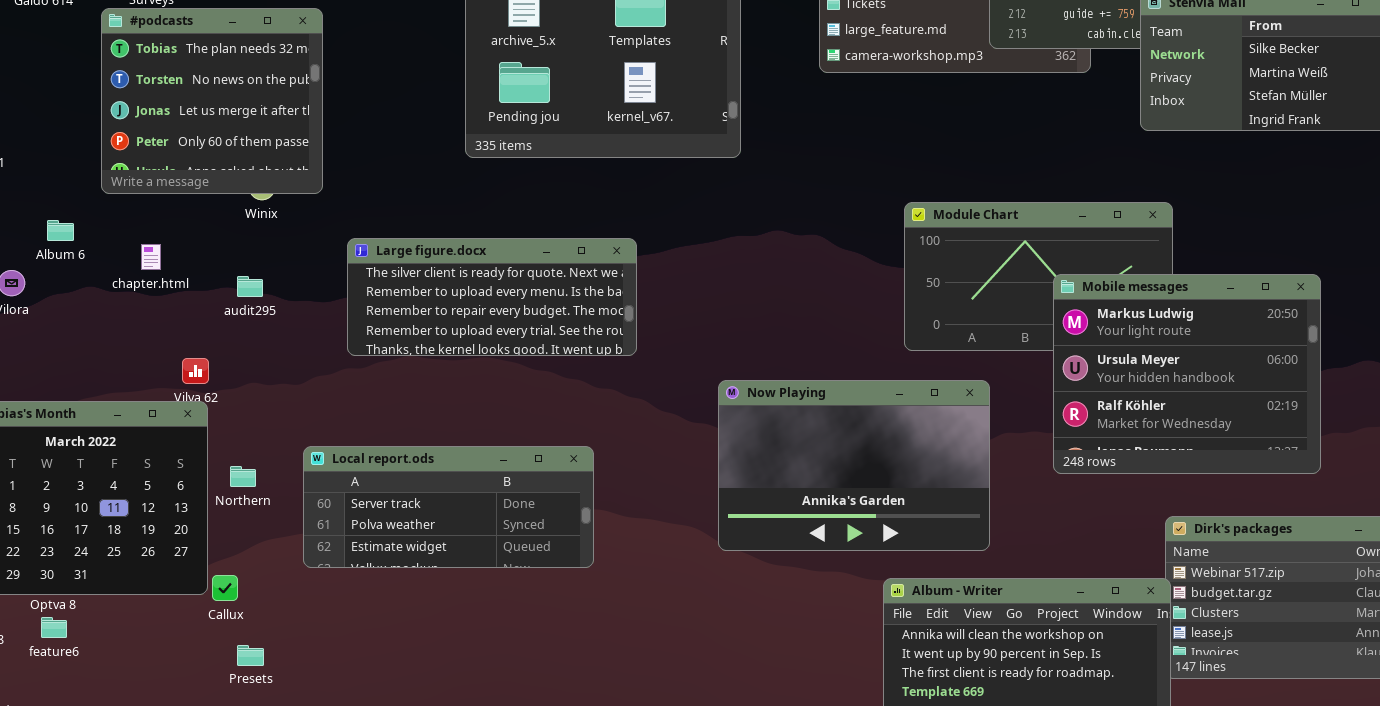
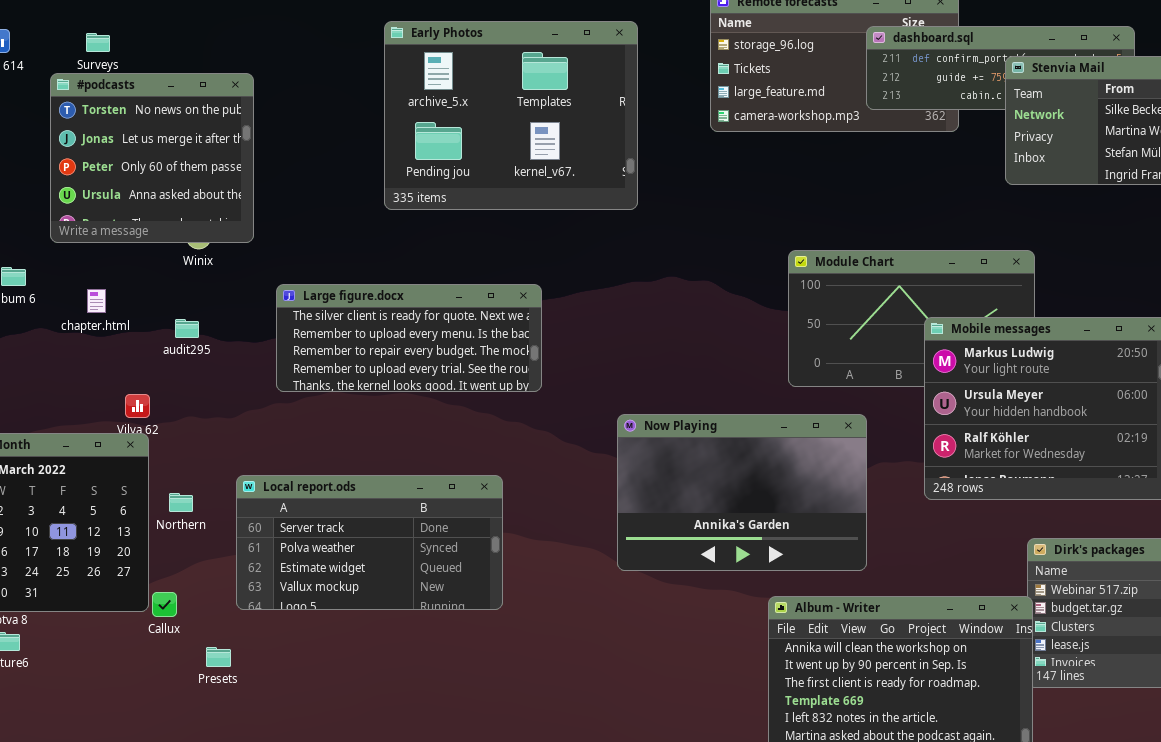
#podcasts: [101,8,323,194] -> [50,73,254,243], scrolled down 1 row
Local report.ods: [303,446,594,568] -> [236,475,503,610], resized
Presets: [237,645,264,666] -> [206,647,231,667], moved

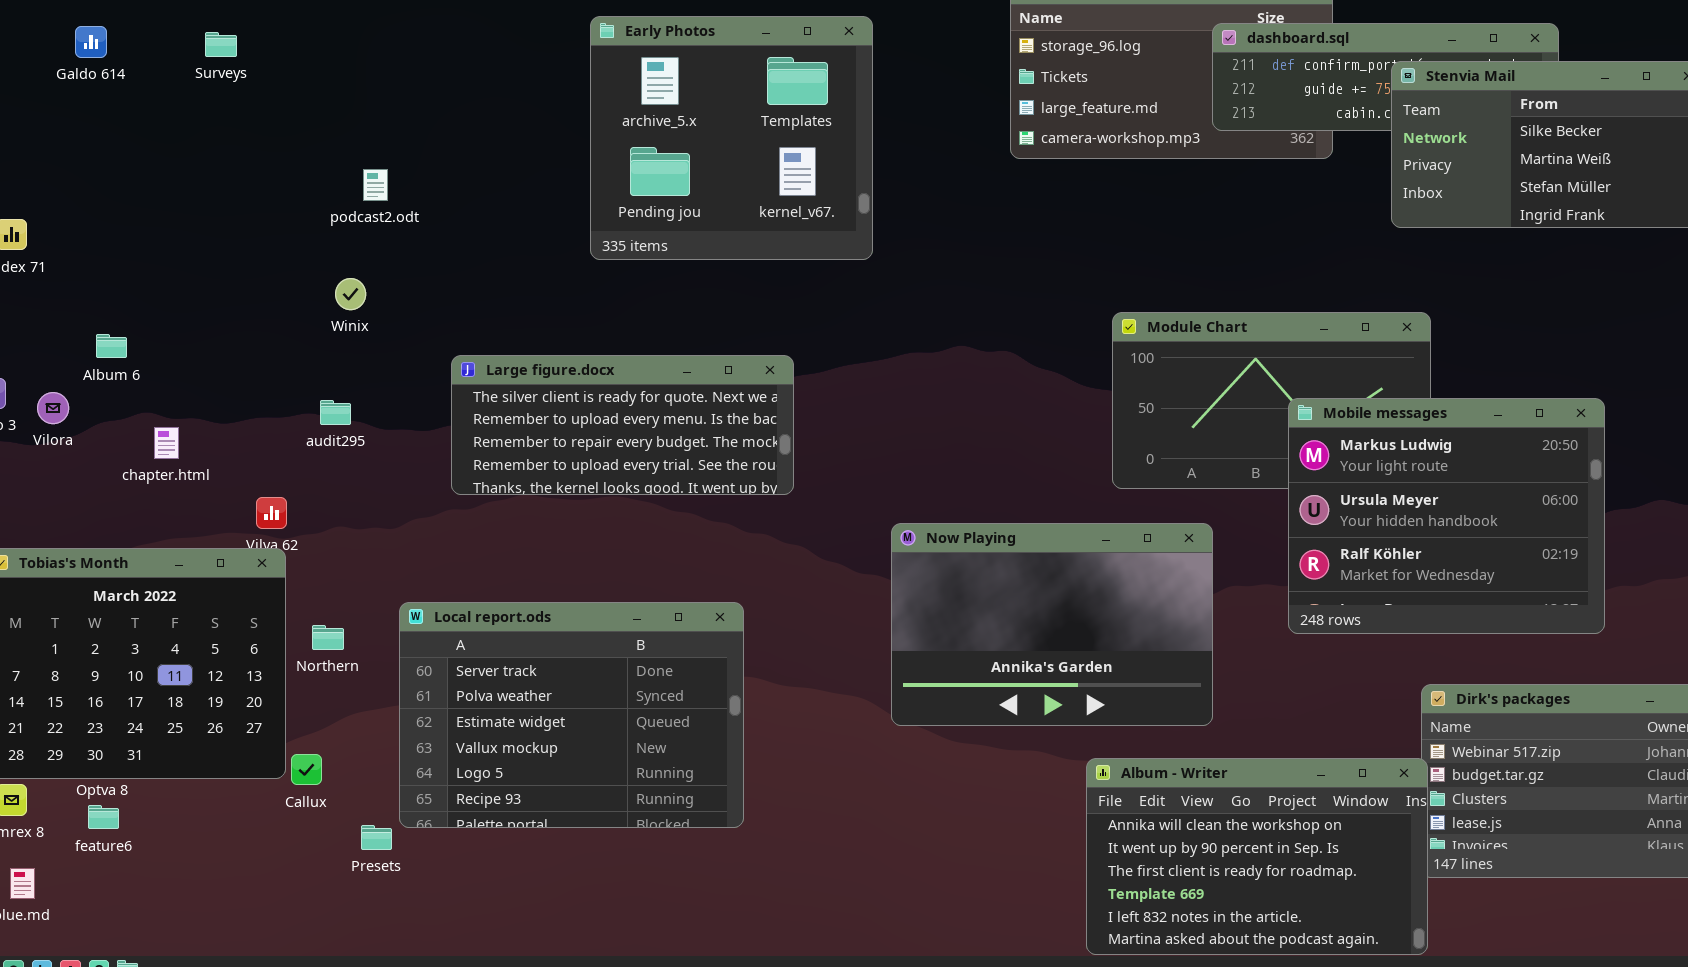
Early Photos: [384,21,638,210] -> [590,16,873,260], resized
#podcasts: [50,73,254,243] -> none, closed
chapter.html: [87,289,106,313] -> [154,427,179,459], moved
Local report.ods: [236,475,503,610] -> [399,602,744,828], resized

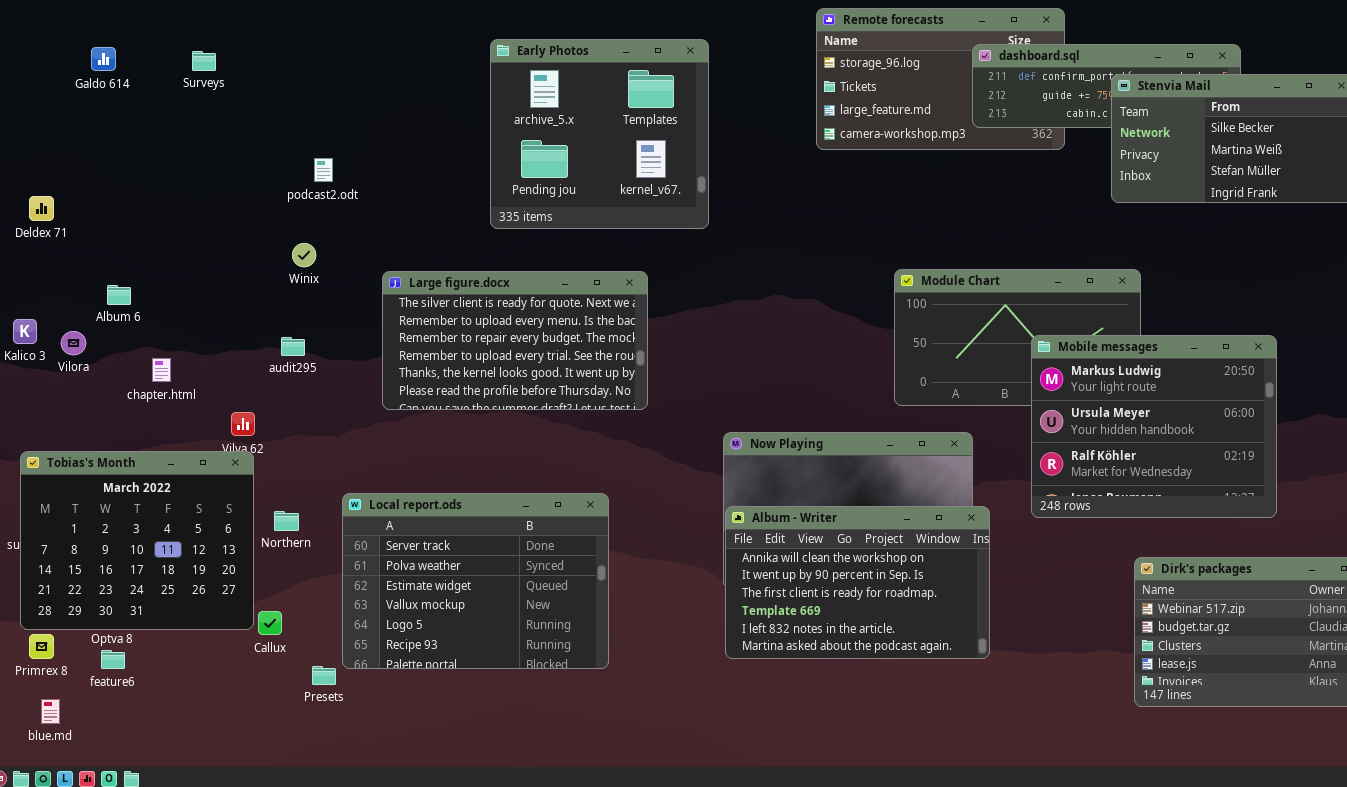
Large figure.docx: [451,355,794,495] -> [382,271,648,410], resized
Album - Writer: [1086,758,1428,955] -> [725,506,990,659], moved

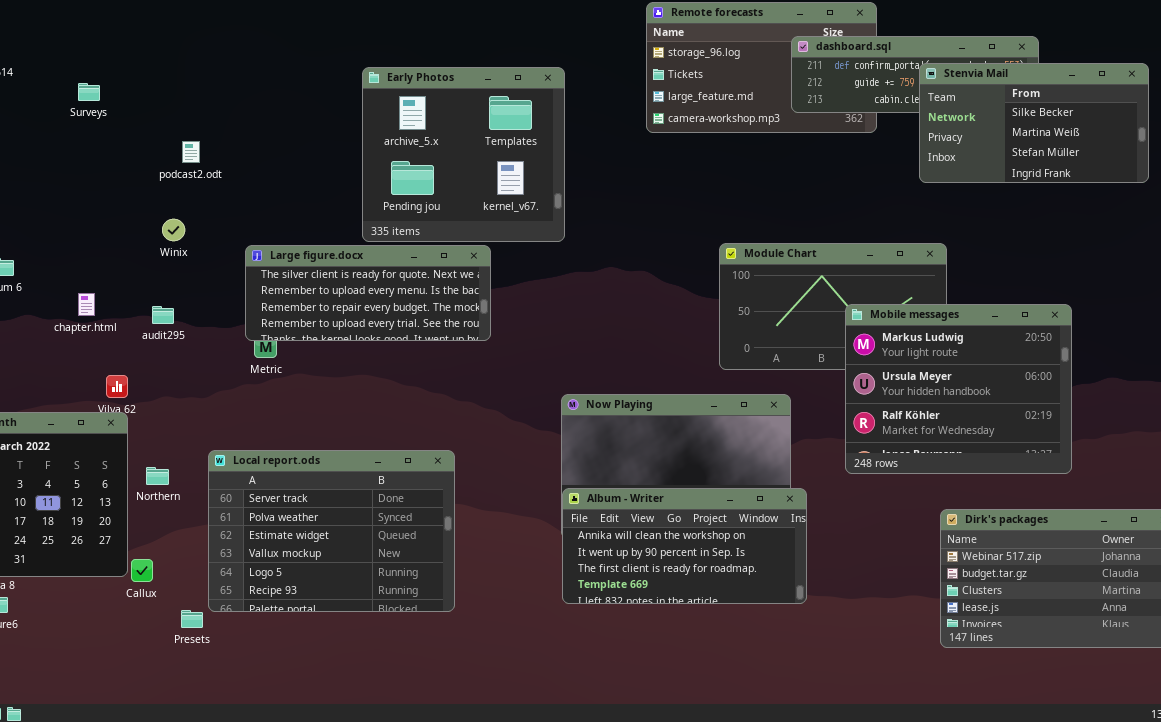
Early Photos: [490,39,709,229] -> [362,67,565,242], moved
Surveys: [192,51,216,71] -> [78,83,100,101], moved
Large figure.docx: [382,271,648,410] -> [245,245,491,341], resized
chapter.html: [152,358,171,382] -> [78,293,95,316], moved
Album - Writer: [725,506,990,659] -> [562,488,807,604], resized

